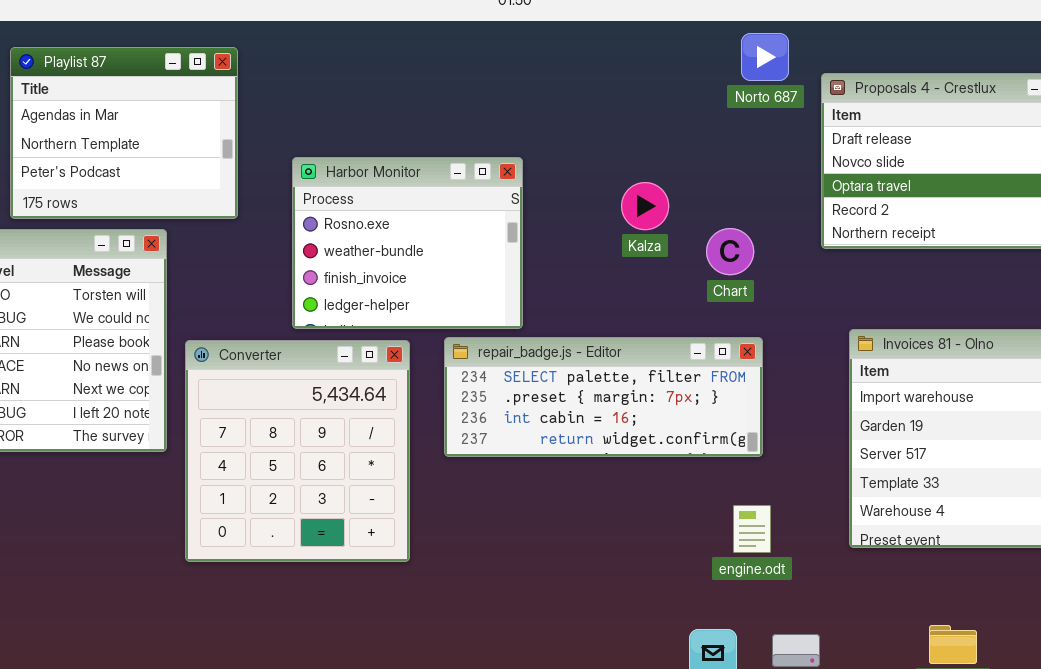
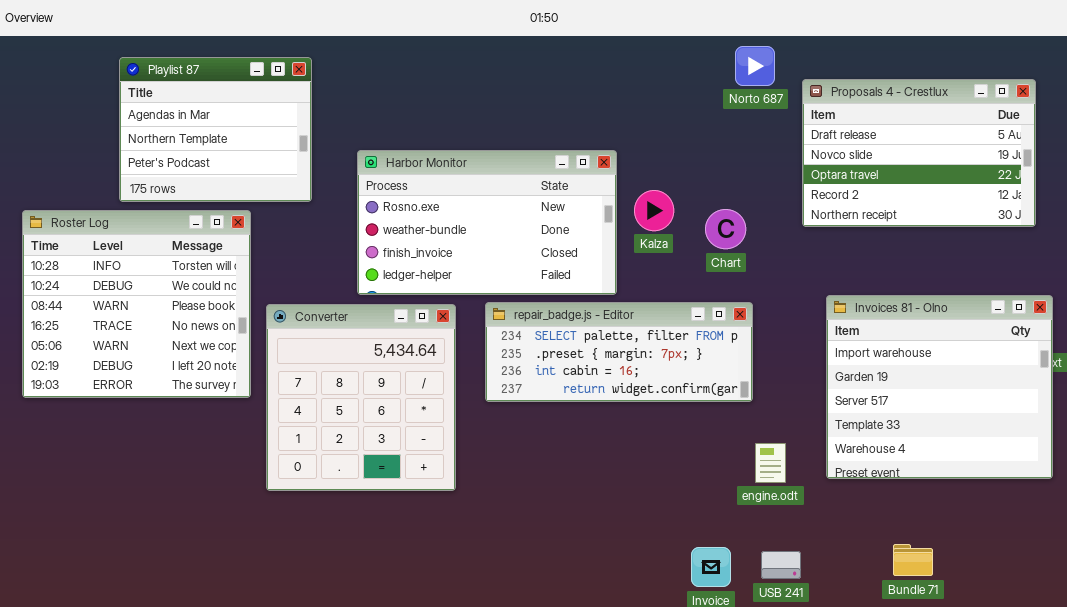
Harbor Monitor: [292,157,523,329] -> [357,150,617,295], resized
Kalza: [621,182,669,230] -> [634,190,674,231], moved
engine.odt: [733,505,771,553] -> [755,443,786,483], moved

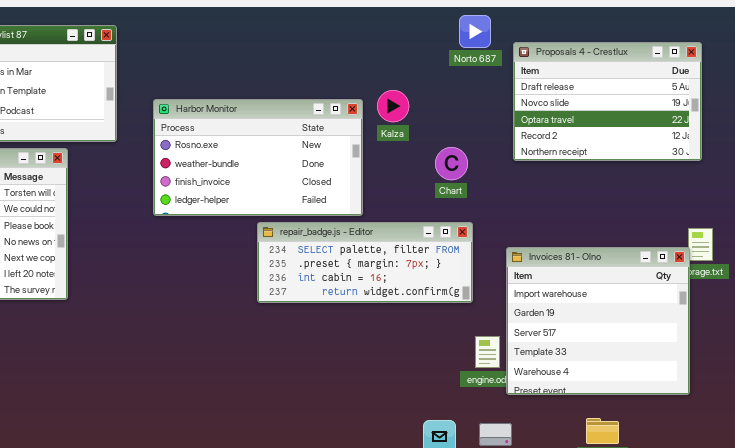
Kalza: [634,190,674,231] -> [377,90,409,122], moved
Invoices 81 - Olno: [826,295,1053,479] -> [506,247,690,395], moved
Converter: [266,304,456,491] -> none, closed

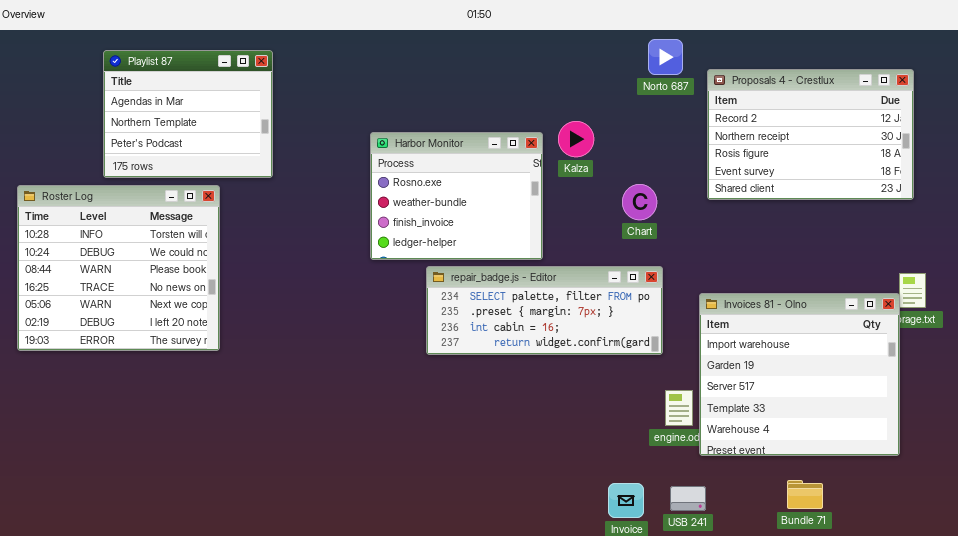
Proposals 4 - Crestlux: [513,42,702,161] -> [707,69,914,200], scrolled down 3 rows
Harbor Monitor: [153,99,363,216] -> [370,132,543,260], resized

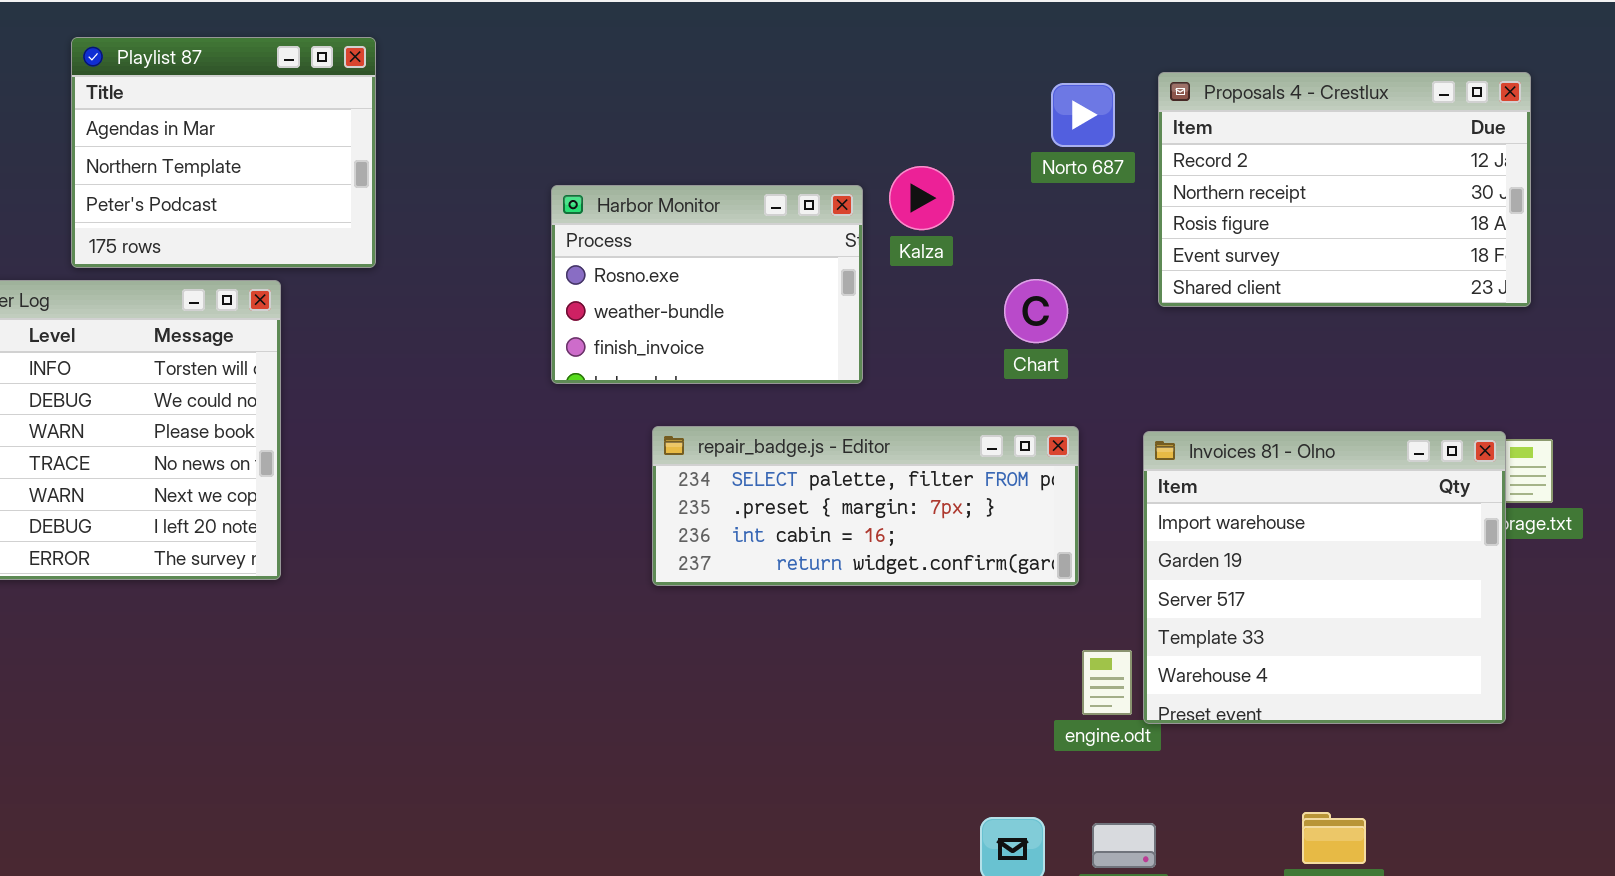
Norto 687: [648,39,683,75] -> [1051,83,1115,147], moved
Harbor Monitor: [370,132,543,260] -> [551,185,863,384], resized
Invoices 81 - Olno: [699,293,900,456] -> [1143,431,1506,724], moved

